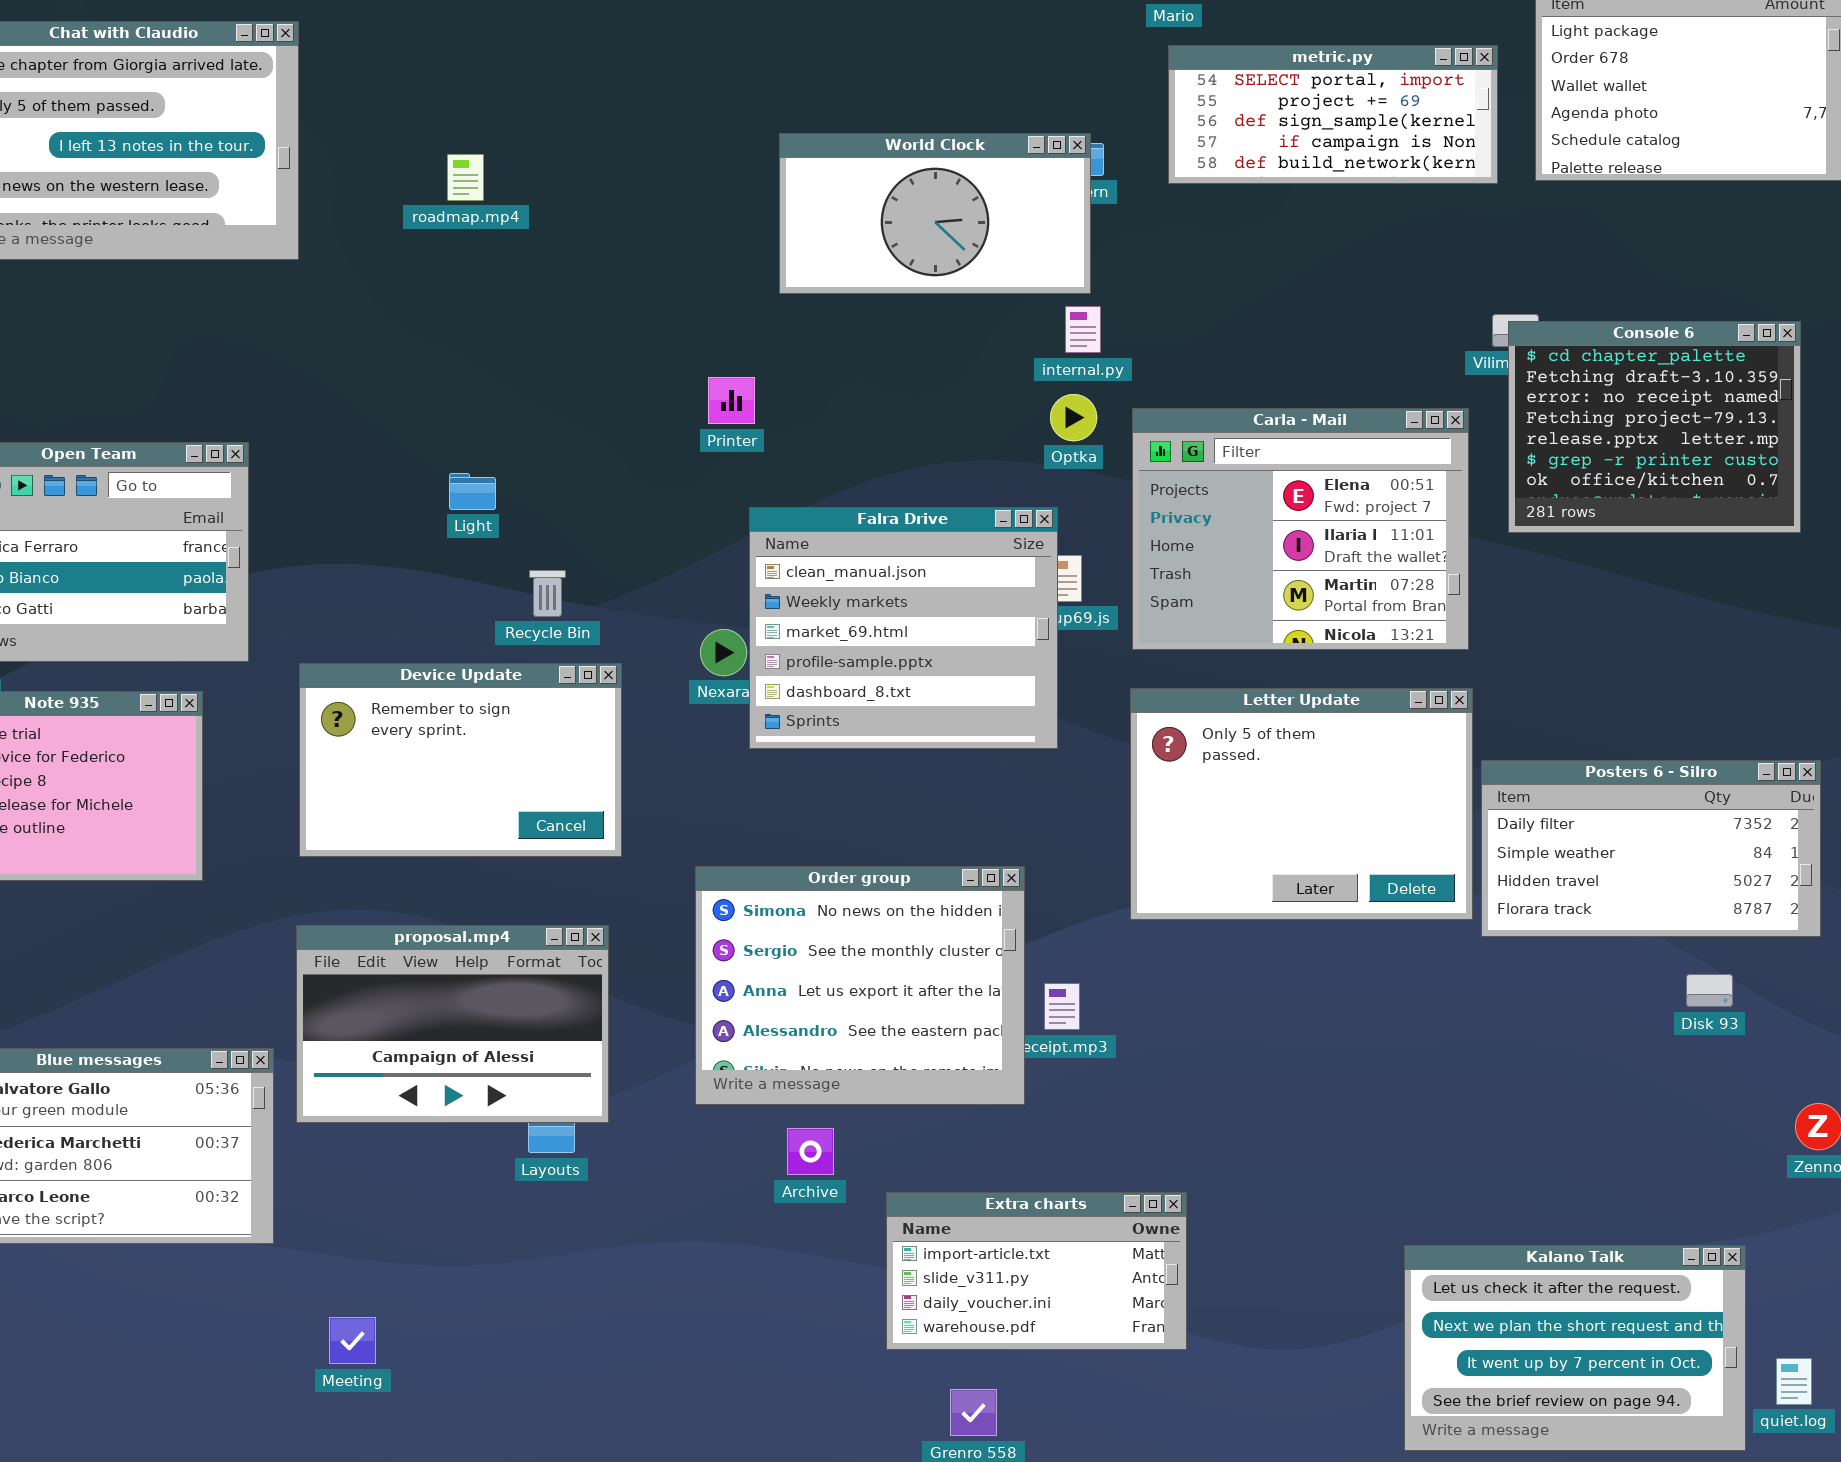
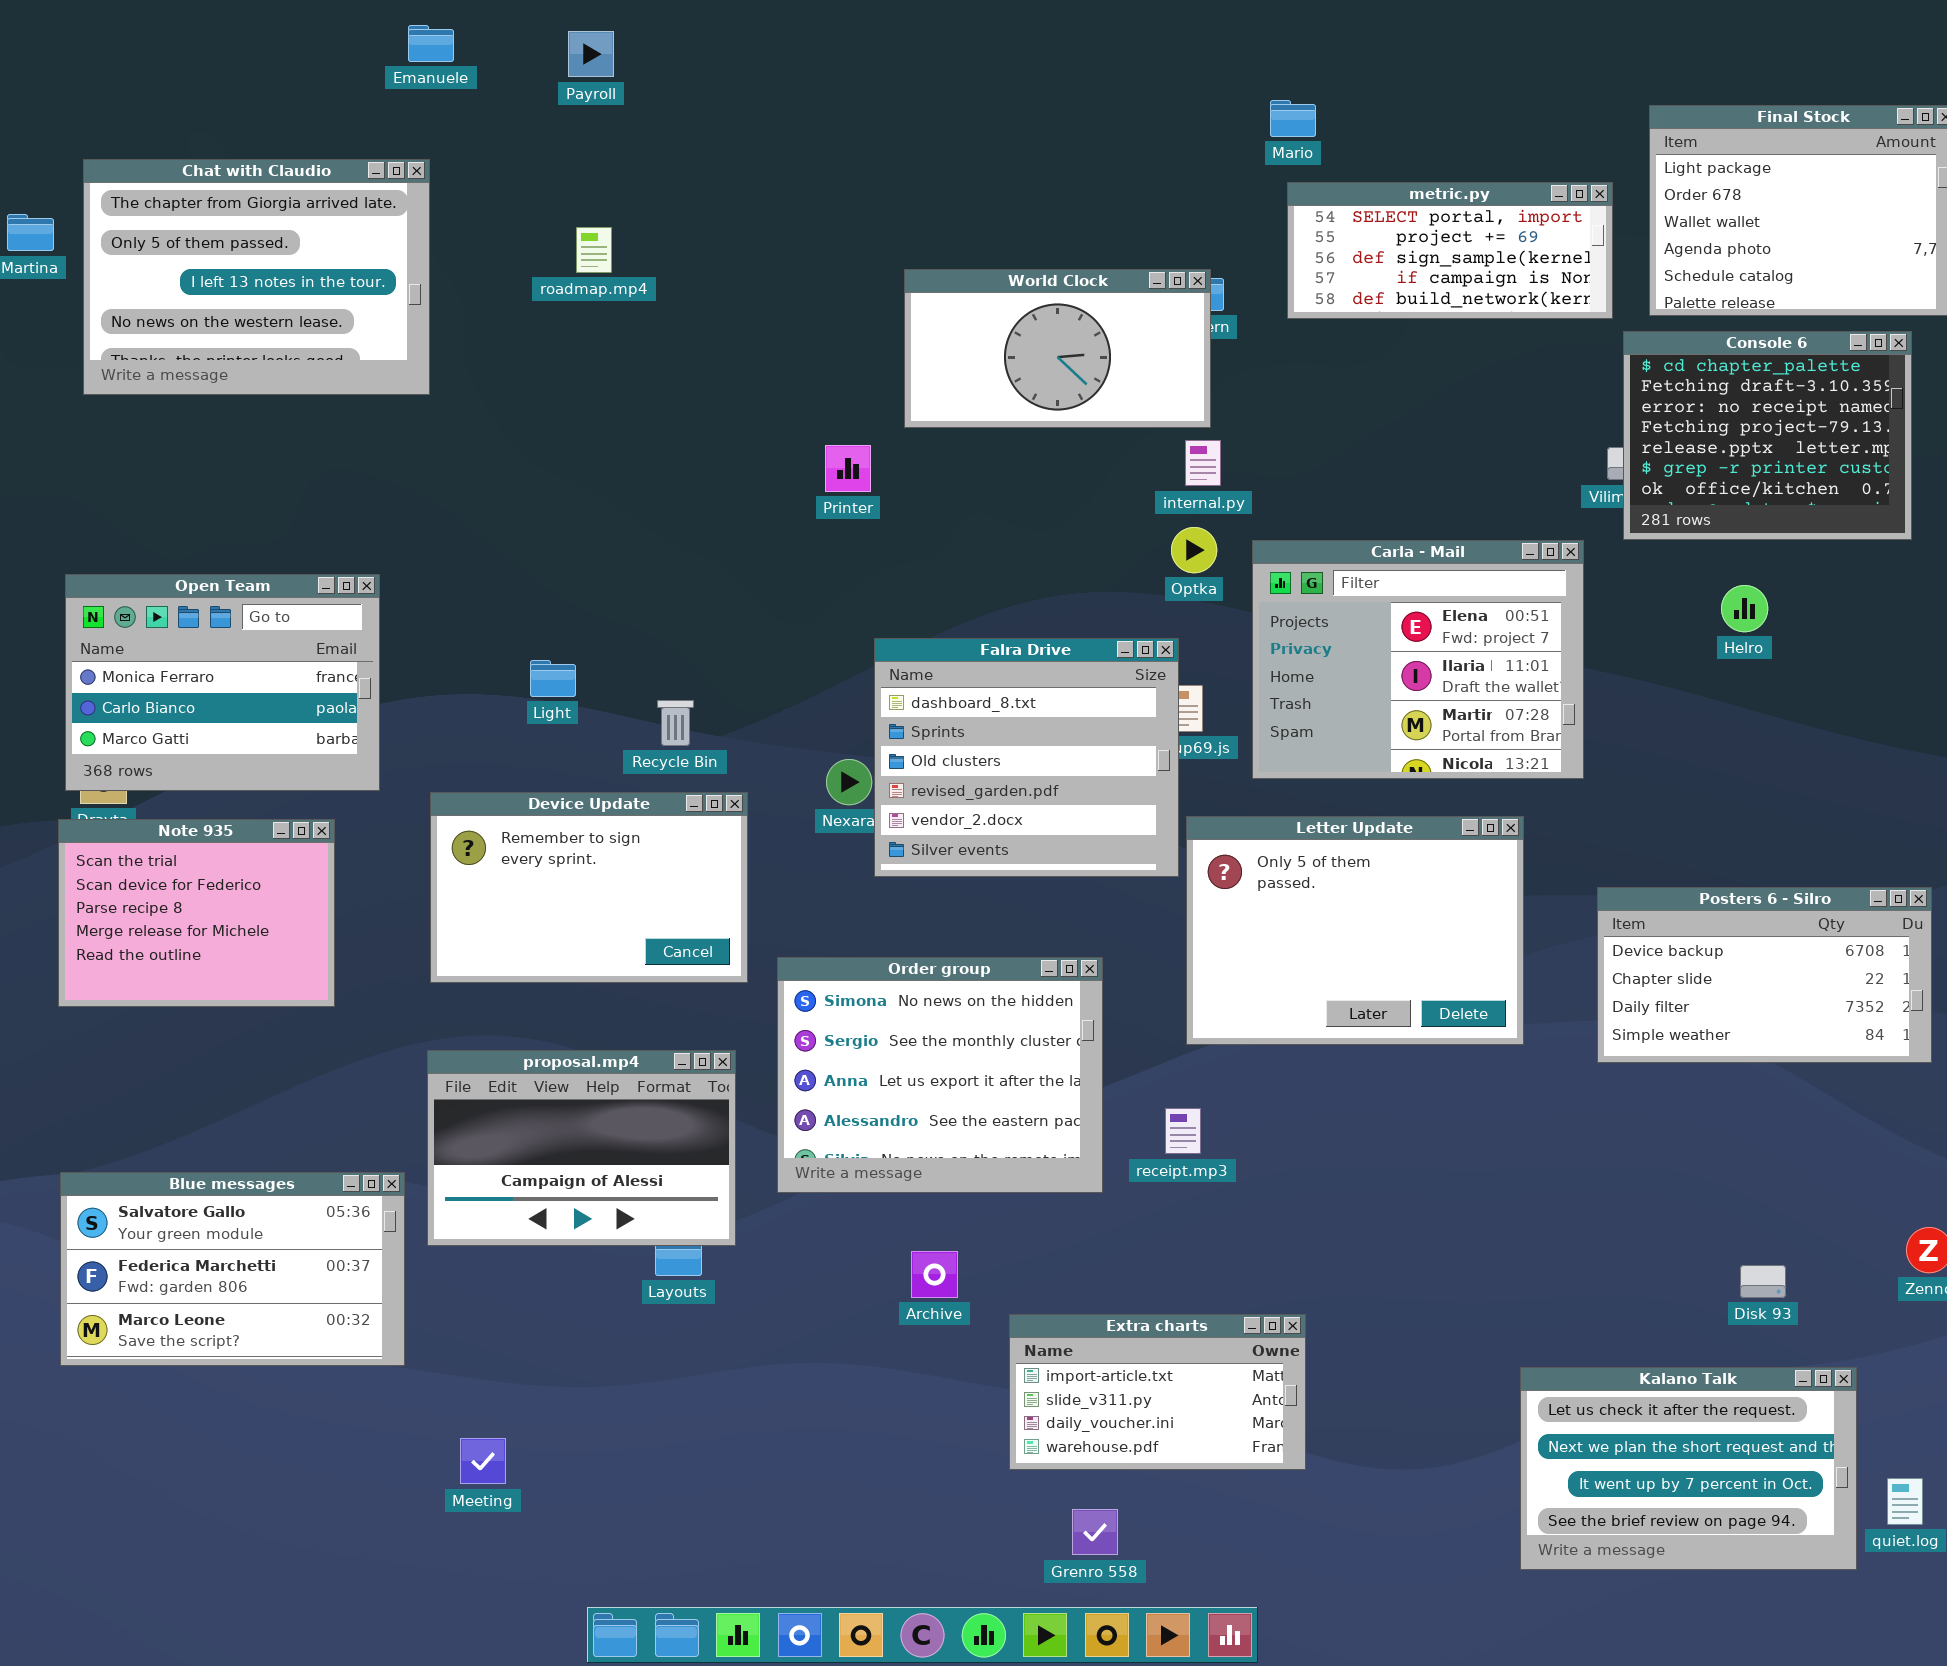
roadmap.mp4: [447,154,484,201] -> [576,227,612,273], moved
Console 6: [1508,321,1801,533] -> [1623,331,1912,540], moved
Printer: [708,377,755,424] -> [825,445,871,492], moved
Light: [449,473,496,510] -> [530,660,576,697], moved
Falra Drive: [749,507,1058,749] -> [874,638,1179,877], scrolled down 4 rows
Letter Update: [1130,688,1473,920] -> [1186,816,1524,1045], moved
Posters 6 - Silro: [1481,760,1821,937] -> [1597,887,1932,1063], scrolled up 2 rows
Order group: [695,866,1025,1105] -> [777,957,1103,1193], moved
Disk 93: [1686,974,1733,1007] -> [1740,1265,1786,1298], moved

